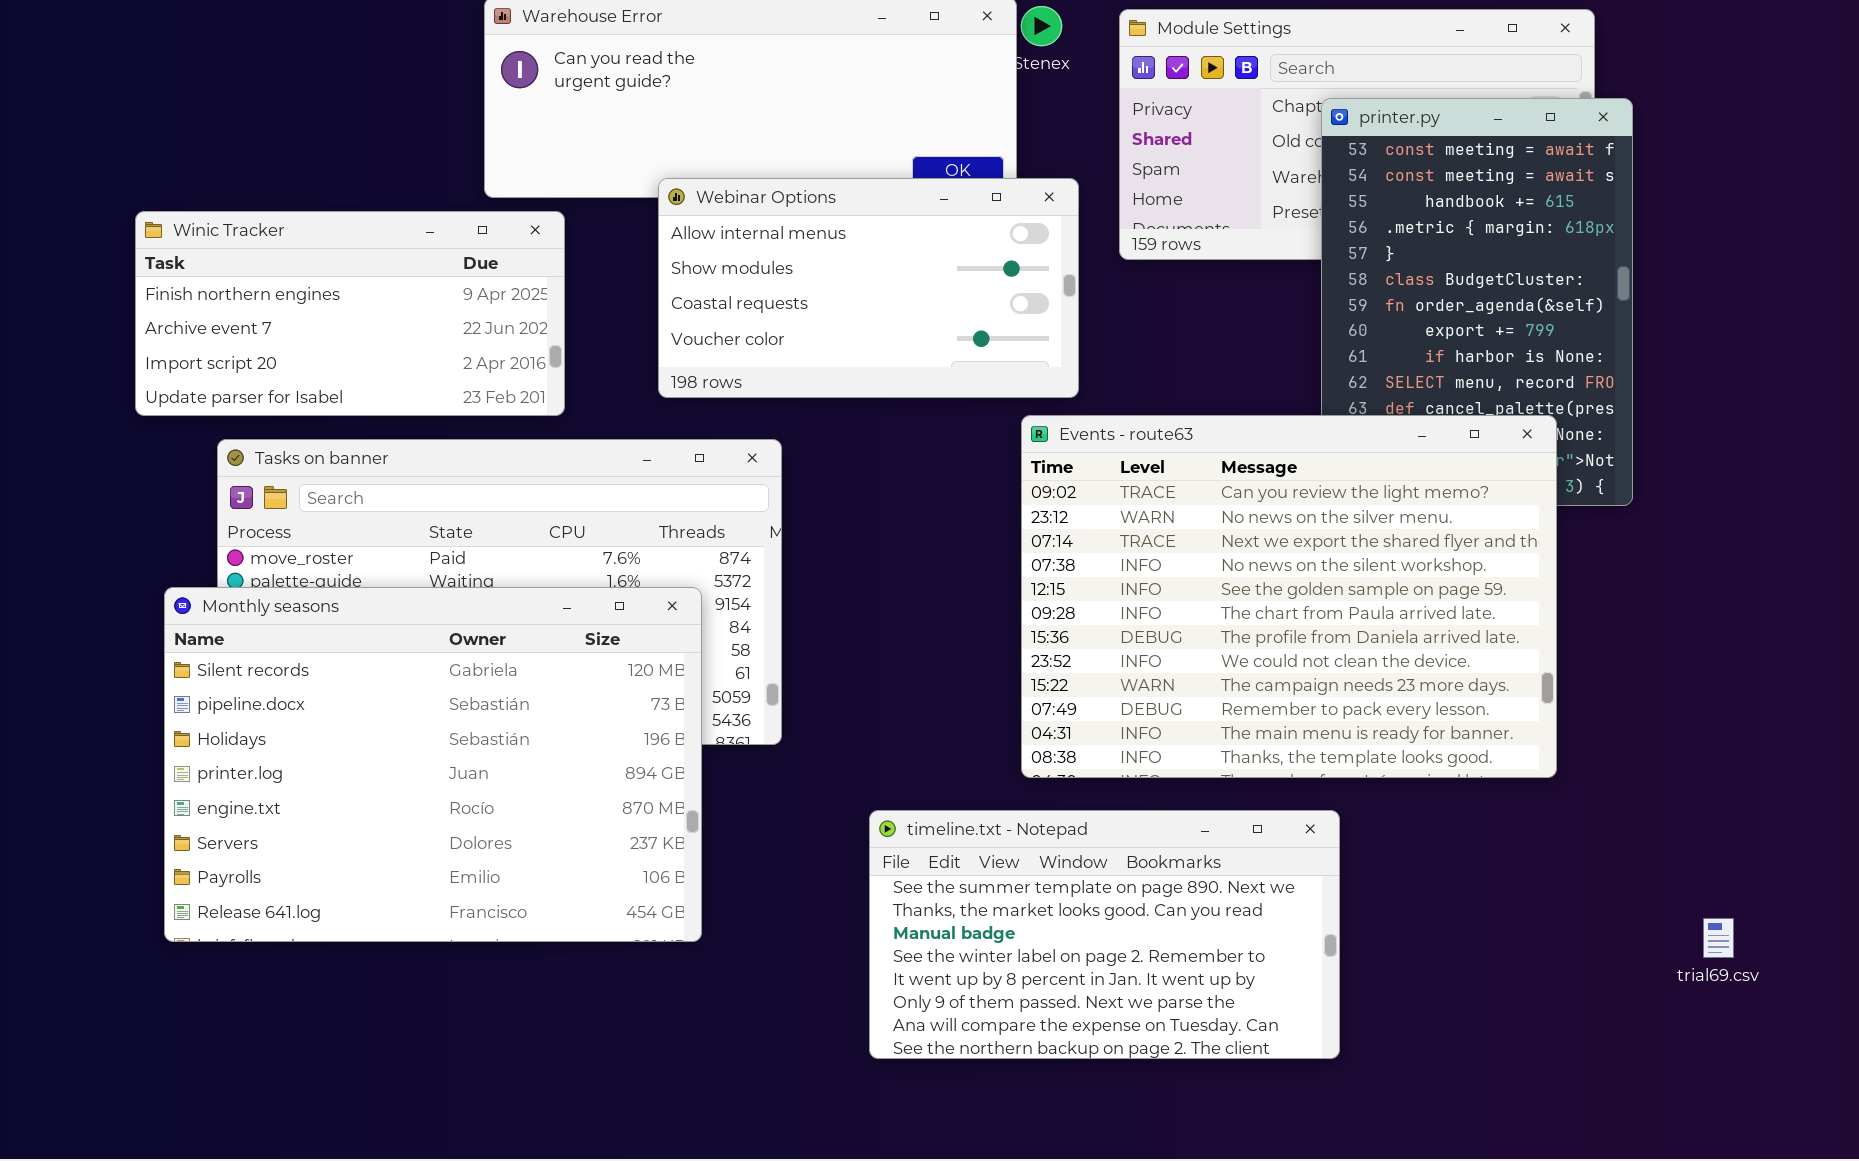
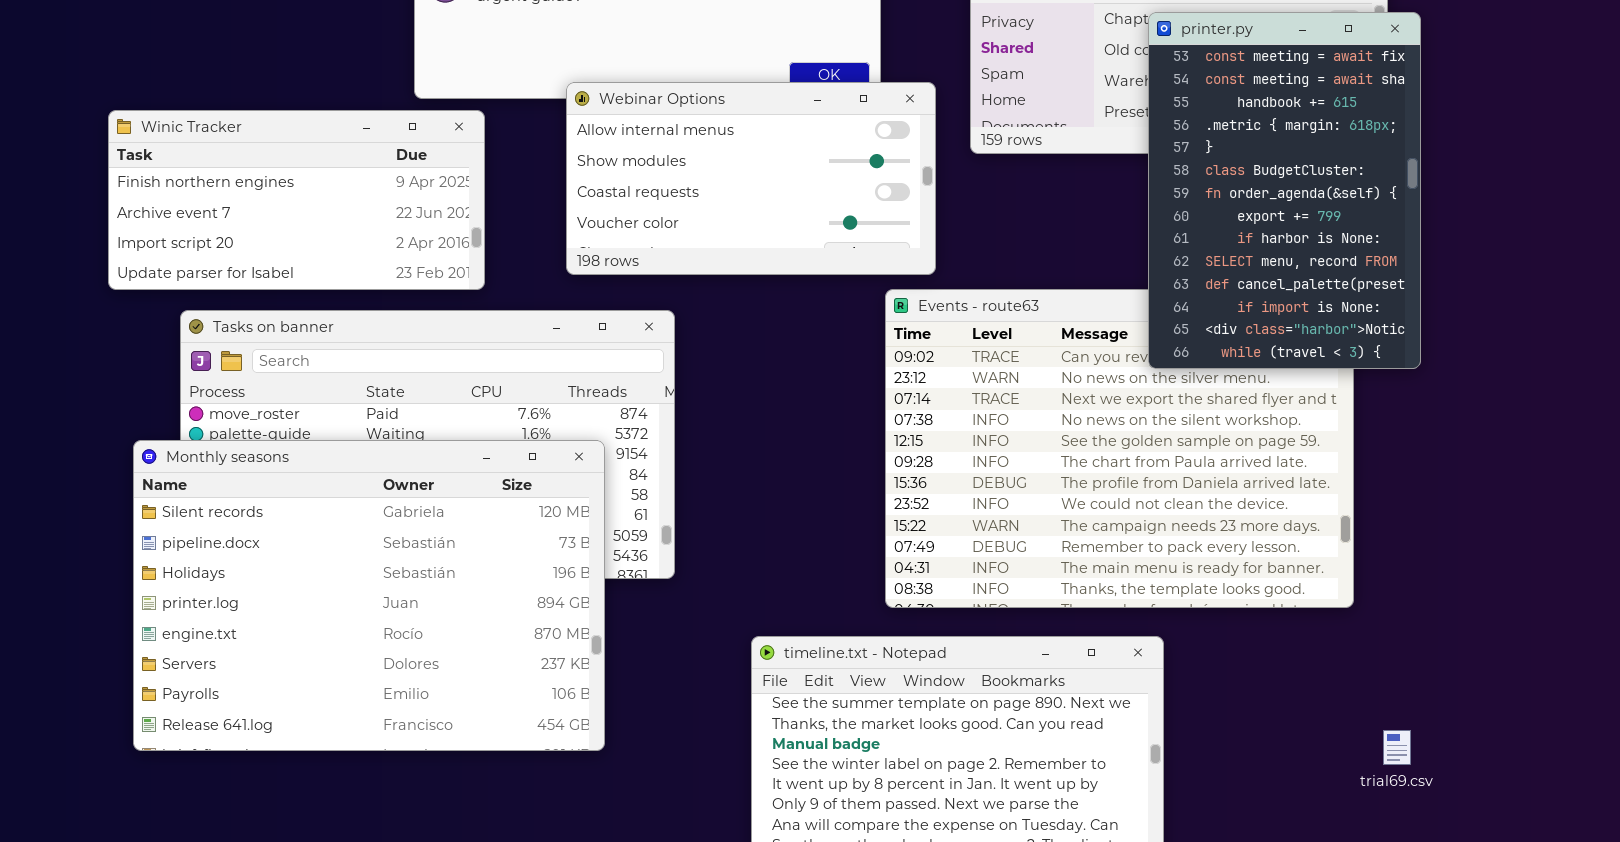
printer.py: [1321,98,1633,506] -> [1148,12,1421,369], raised
trial69.csv: [1703,918,1734,958] -> [1383,730,1411,765], moved

